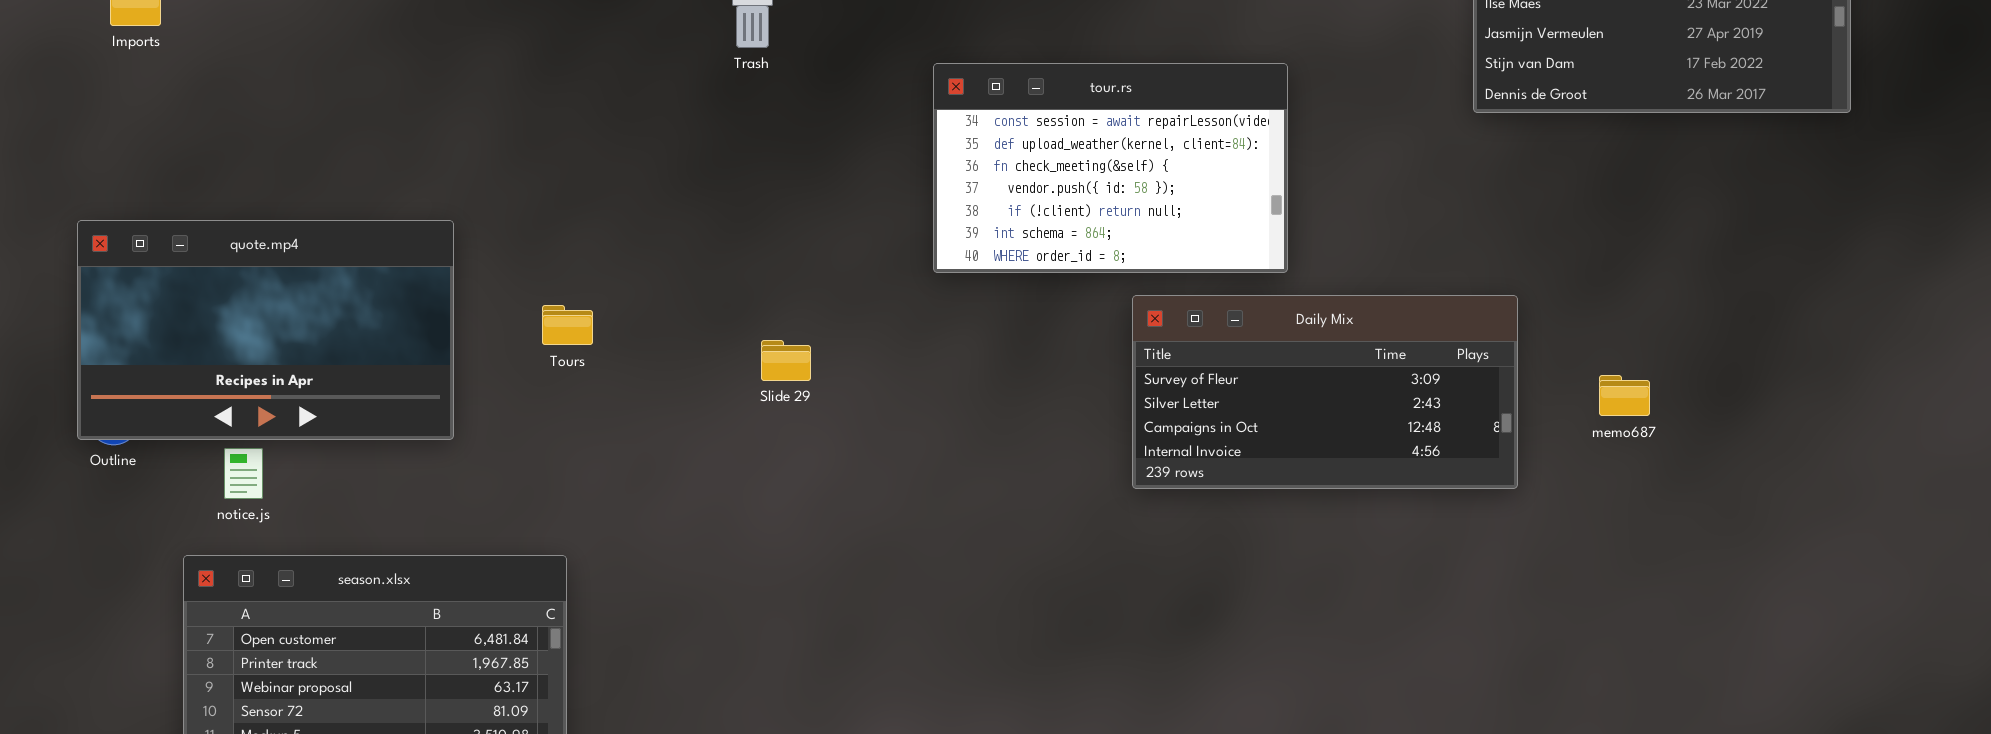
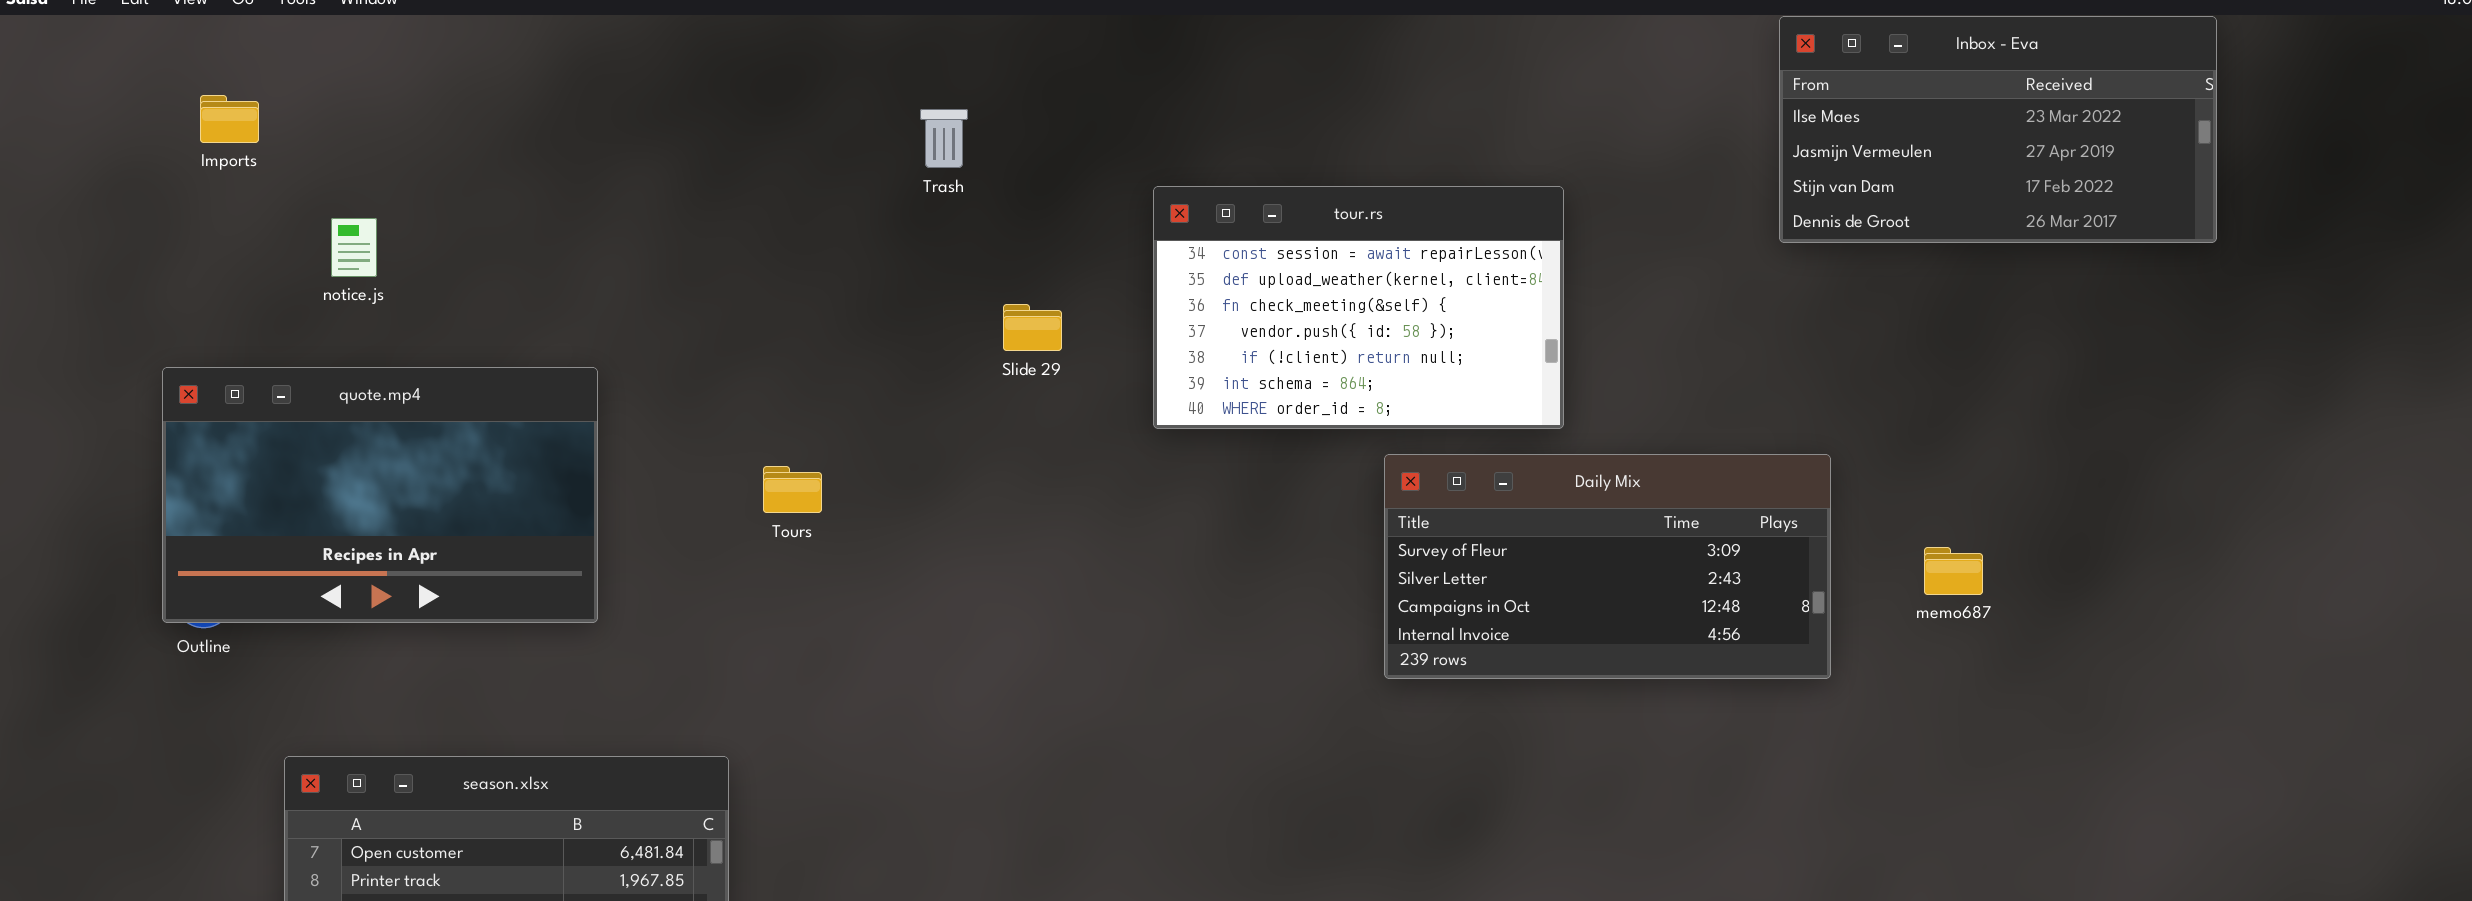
Tours: [542,305,593,345] -> [763,466,822,513], moved
Slide 29: [761,340,811,381] -> [1003,304,1062,351], moved
notice.js: [224,448,263,499] -> [331,218,377,277], moved

